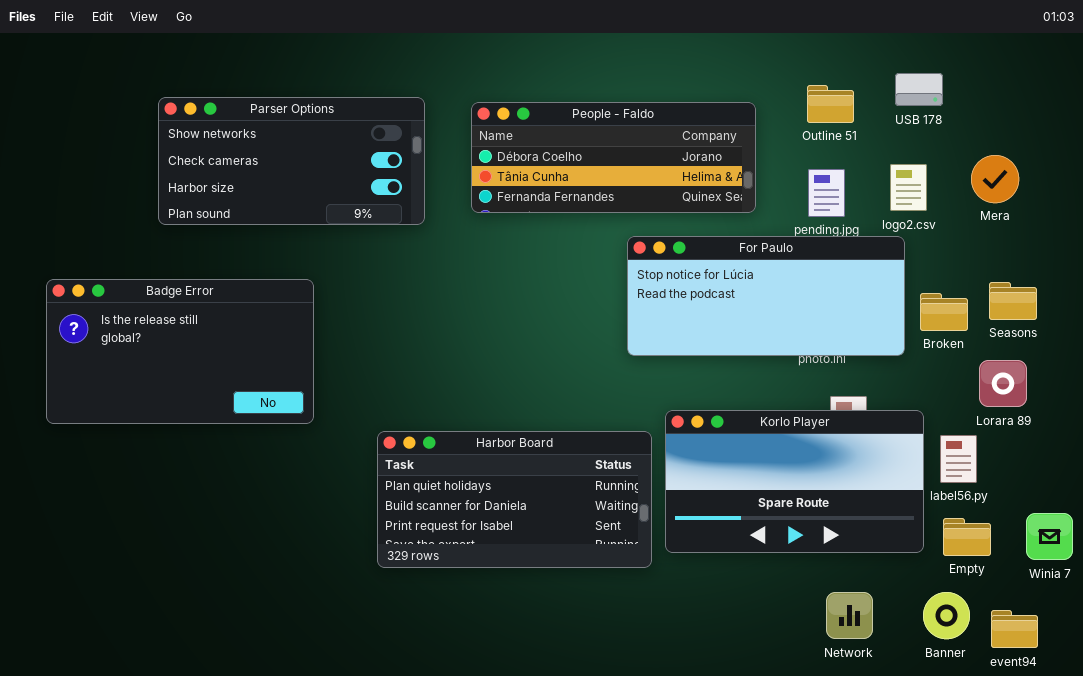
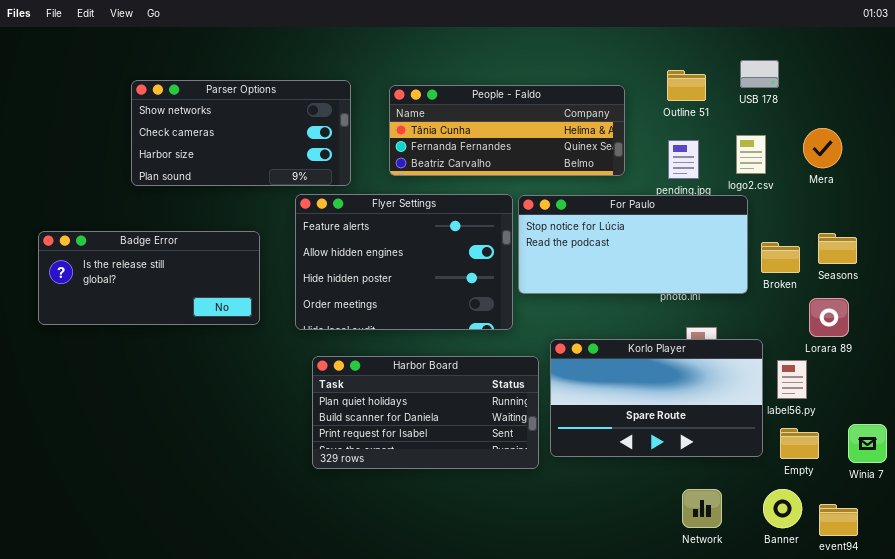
People - Faldo: [471,102,756,213] -> [389,85,625,176], scrolled down 1 row
Flyer Settings: none -> [295,194,513,330], opened
Badge Error: [46,279,314,424] -> [38,231,260,325], resized

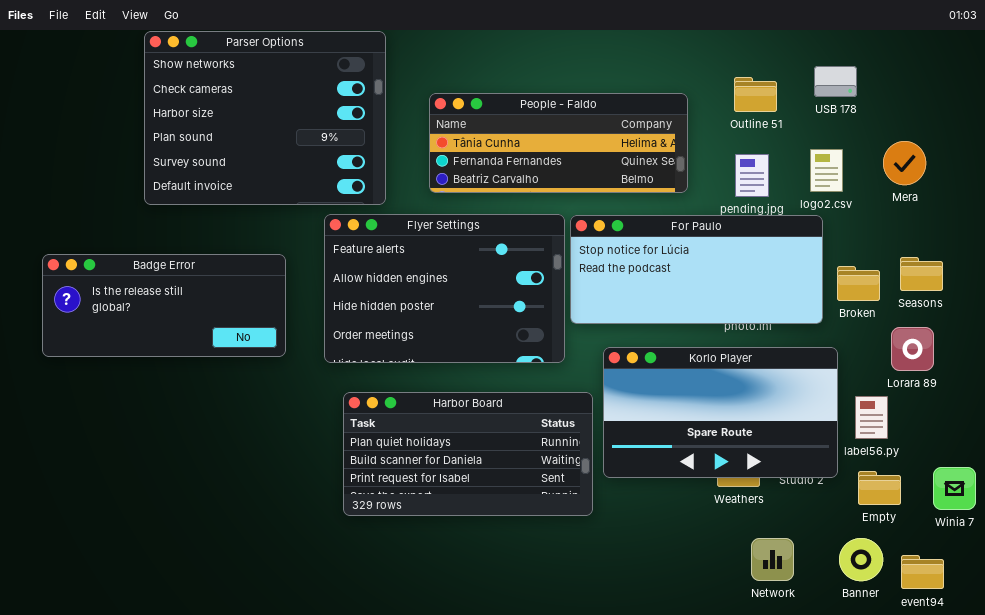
Parser Options: [131,80,351,186] -> [144,31,386,205], resized
Korlo Player: [550,339,763,457] -> [603,347,838,478], moved

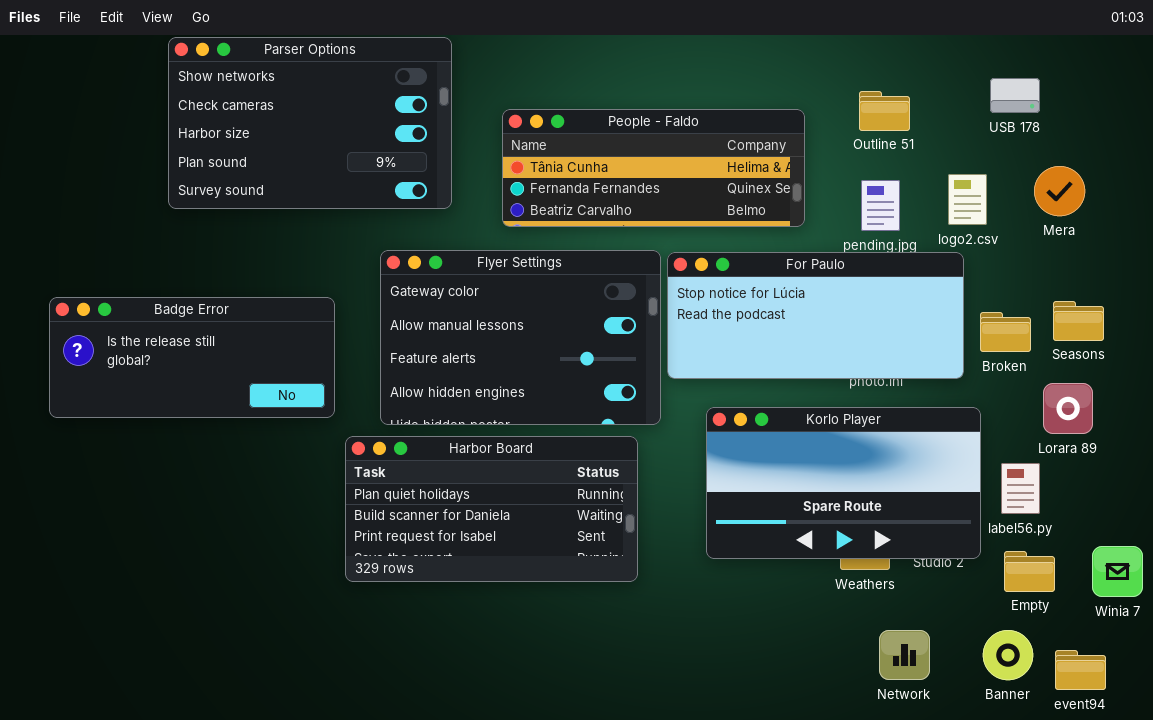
Parser Options: [144,31,386,205] -> [168,37,452,209], resized
USB 178: [814,66,857,97] -> [990,78,1040,113], moved
Flyer Settings: [324,214,565,363] -> [380,250,661,425], scrolled up 2 rows
Harbor Board: [343,392,593,516] -> [345,436,638,582], moved

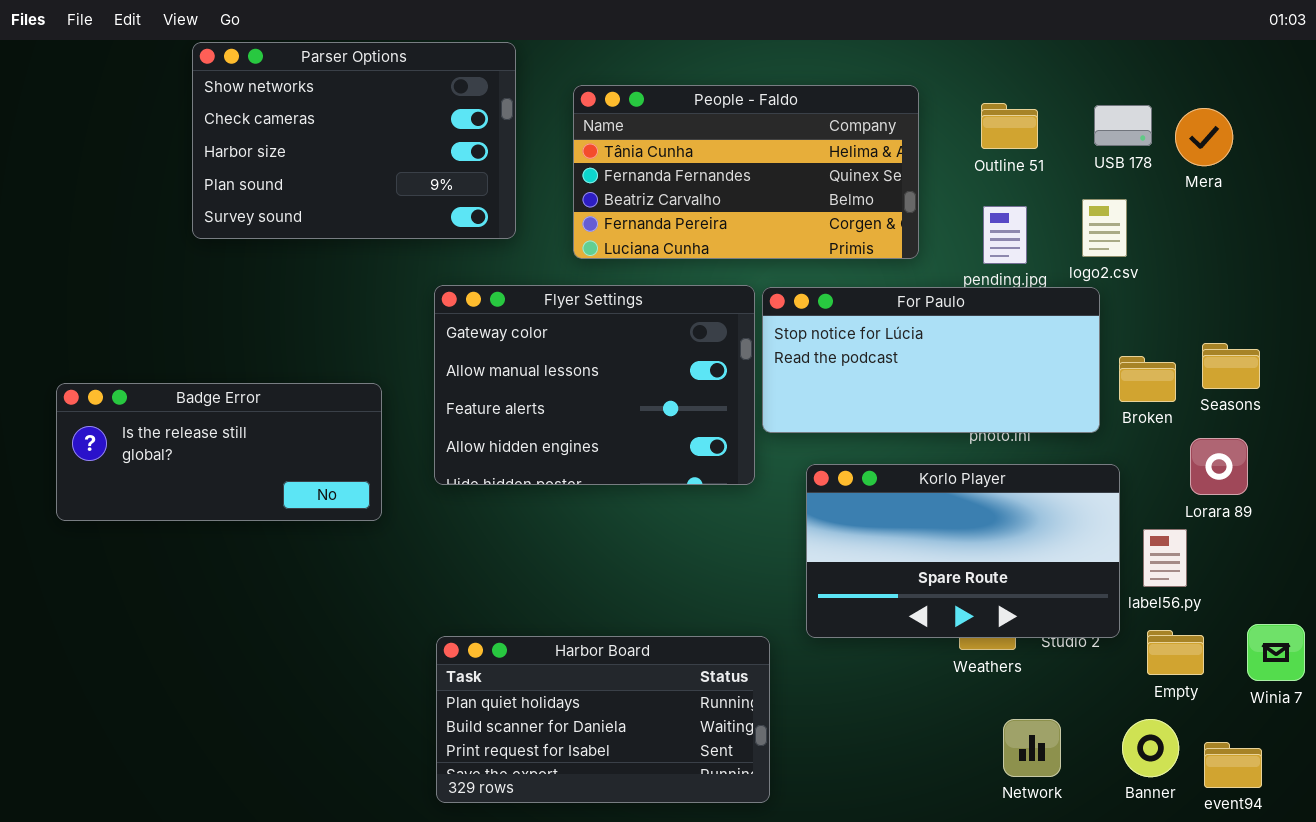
USB 178: [990,78,1040,113] -> [1094,105,1152,146], moved
People - Faldo: [502,109,805,227] -> [573,85,919,259], resized
Mera: [1034,166,1085,216] -> [1175,108,1233,166], moved
Badge Error: [49,297,335,418] -> [56,383,382,521], moved
Harbor Board: [345,436,638,582] -> [436,636,770,803], moved

